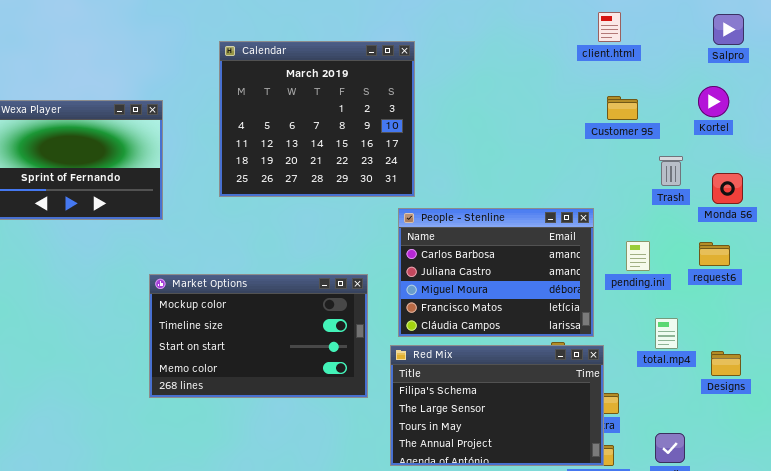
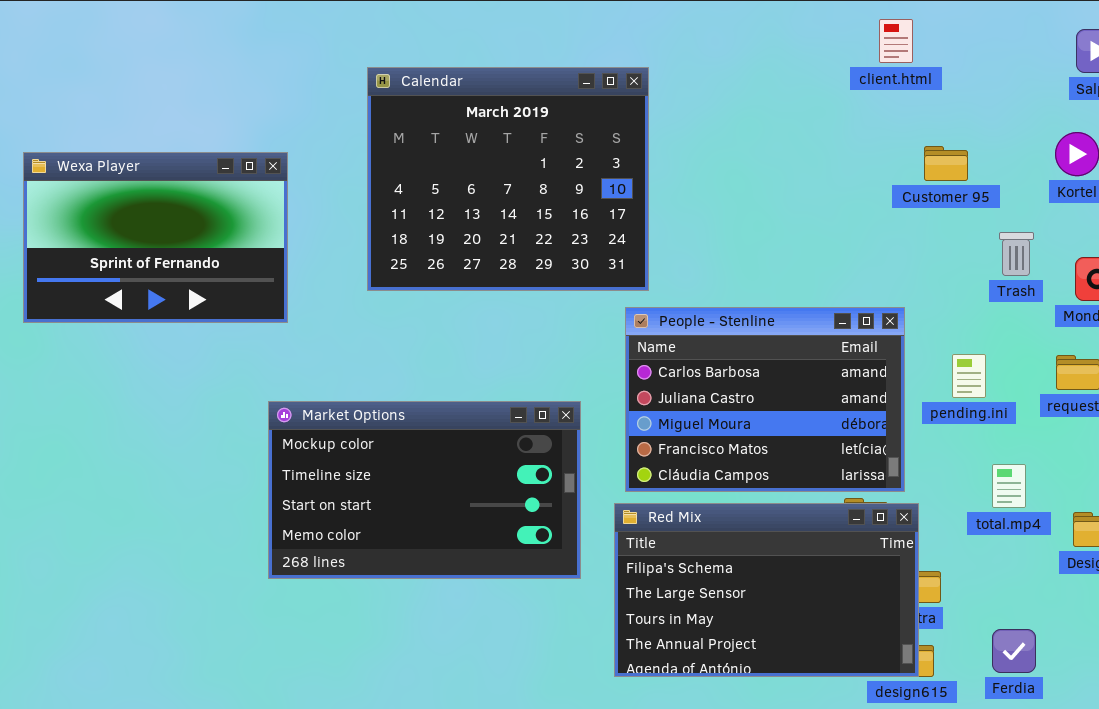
client.html: [598,12,621,42] -> [879,19,913,63], moved

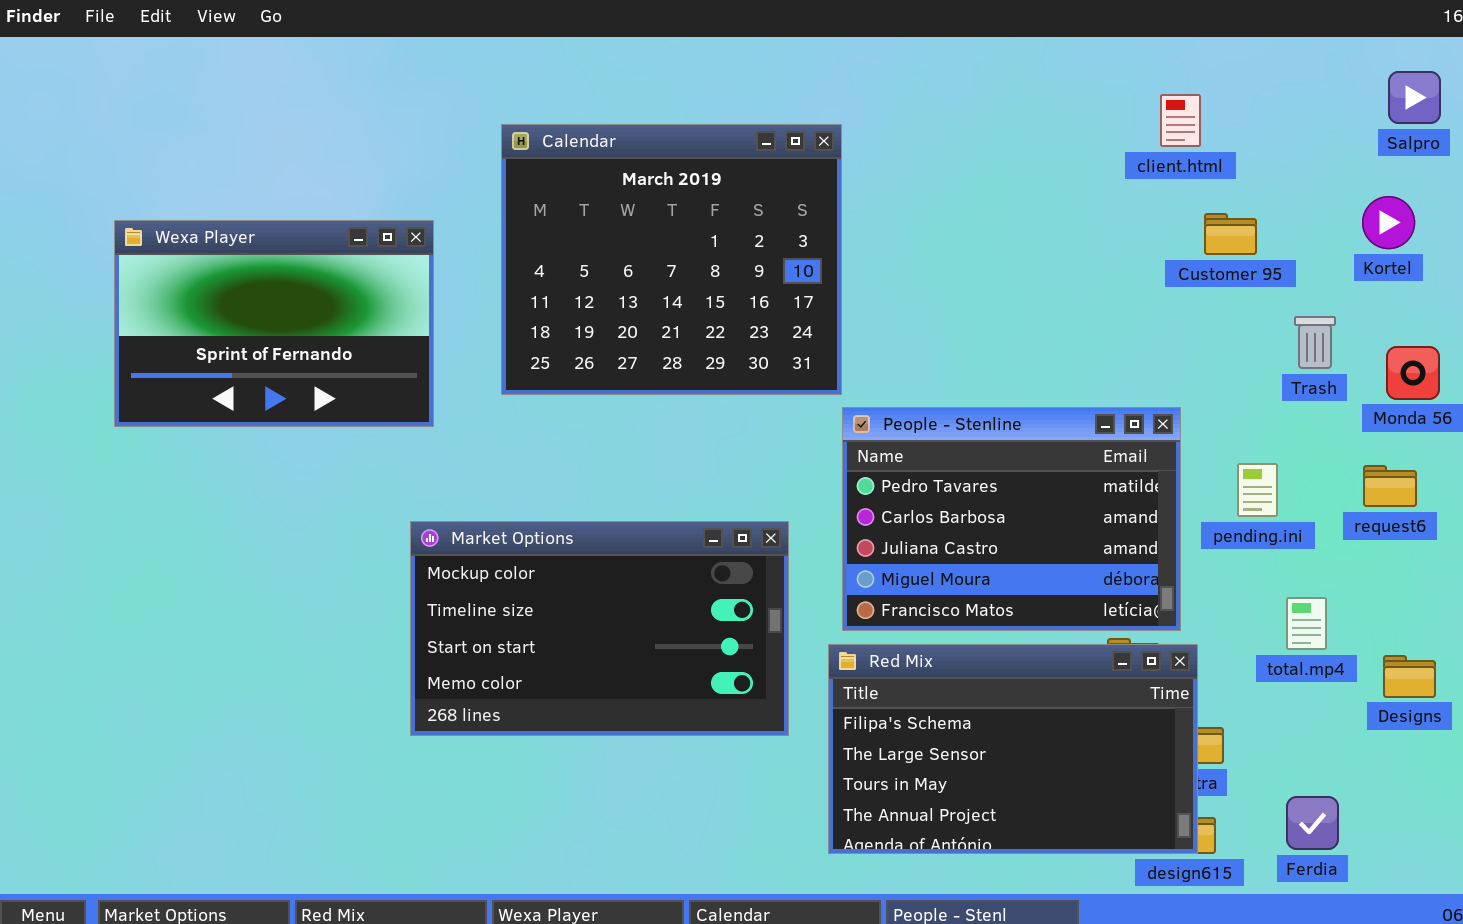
client.html: [879,19,913,63] -> [1160,94,1201,147], moved
Calendar: [367,67,649,291] -> [501,124,842,395], moved
People - Stenline: [625,307,905,492] -> [842,407,1181,631], scrolled up 1 row

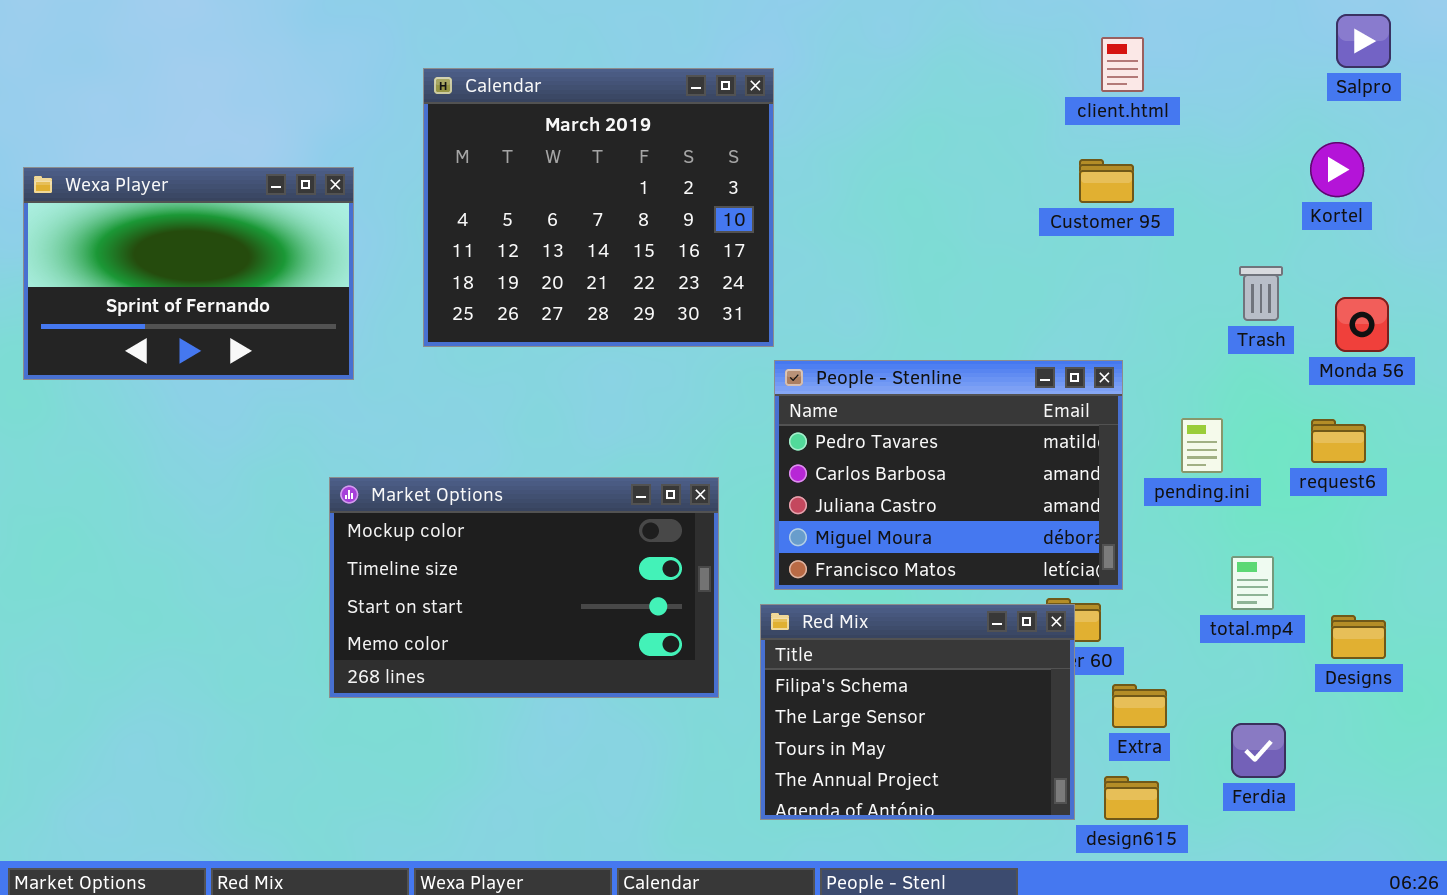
Customer 95: [1204,213,1257,255] -> [1079,159,1134,203], moved
Red Mix: [828,644,1198,854] -> [760,604,1075,820], resized
Ferdia: [1286,796,1339,850] -> [1231,723,1286,778], moved

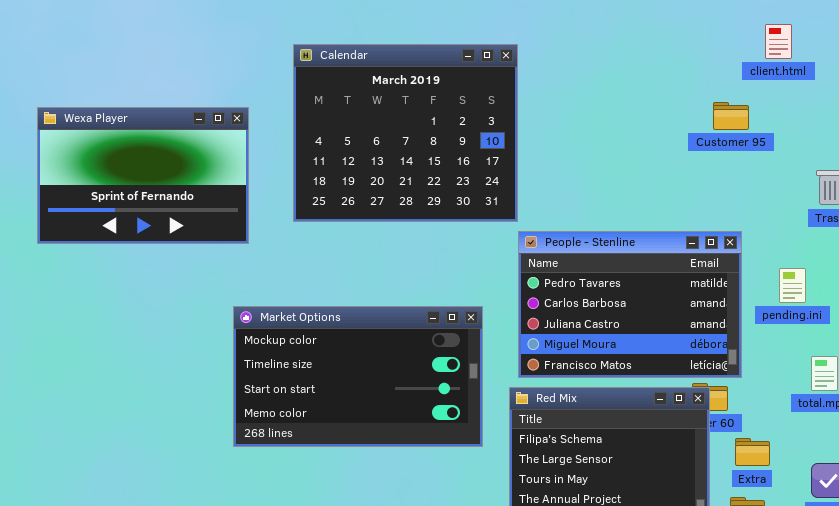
client.html: [1101,37,1144,92] -> [765,24,792,59], moved

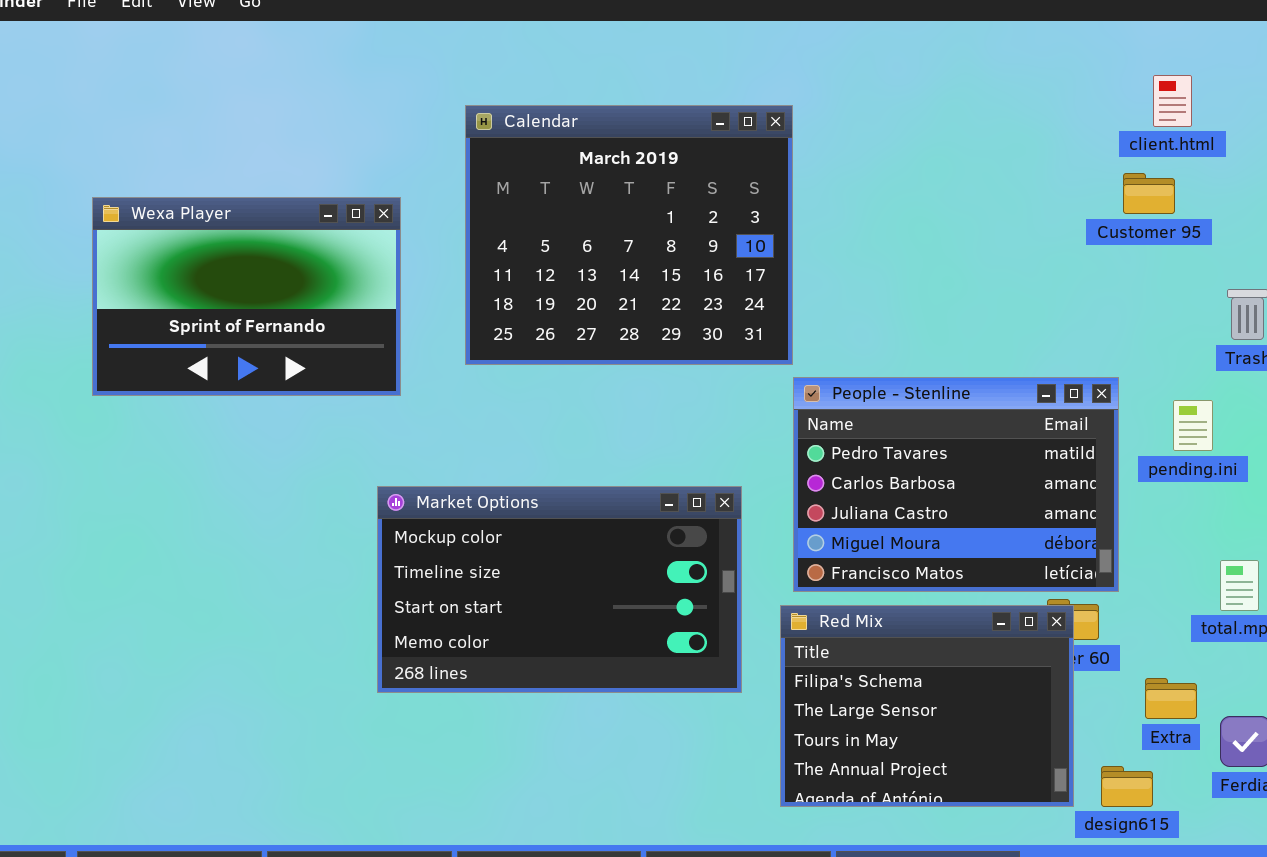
Customer 95: [713,102,749,130] -> [1123,173,1175,214], moved
pending.ini: [779,268,806,303] -> [1173,400,1213,451], moved
Extra: [735,438,770,466] -> [1145,678,1197,719], moved

